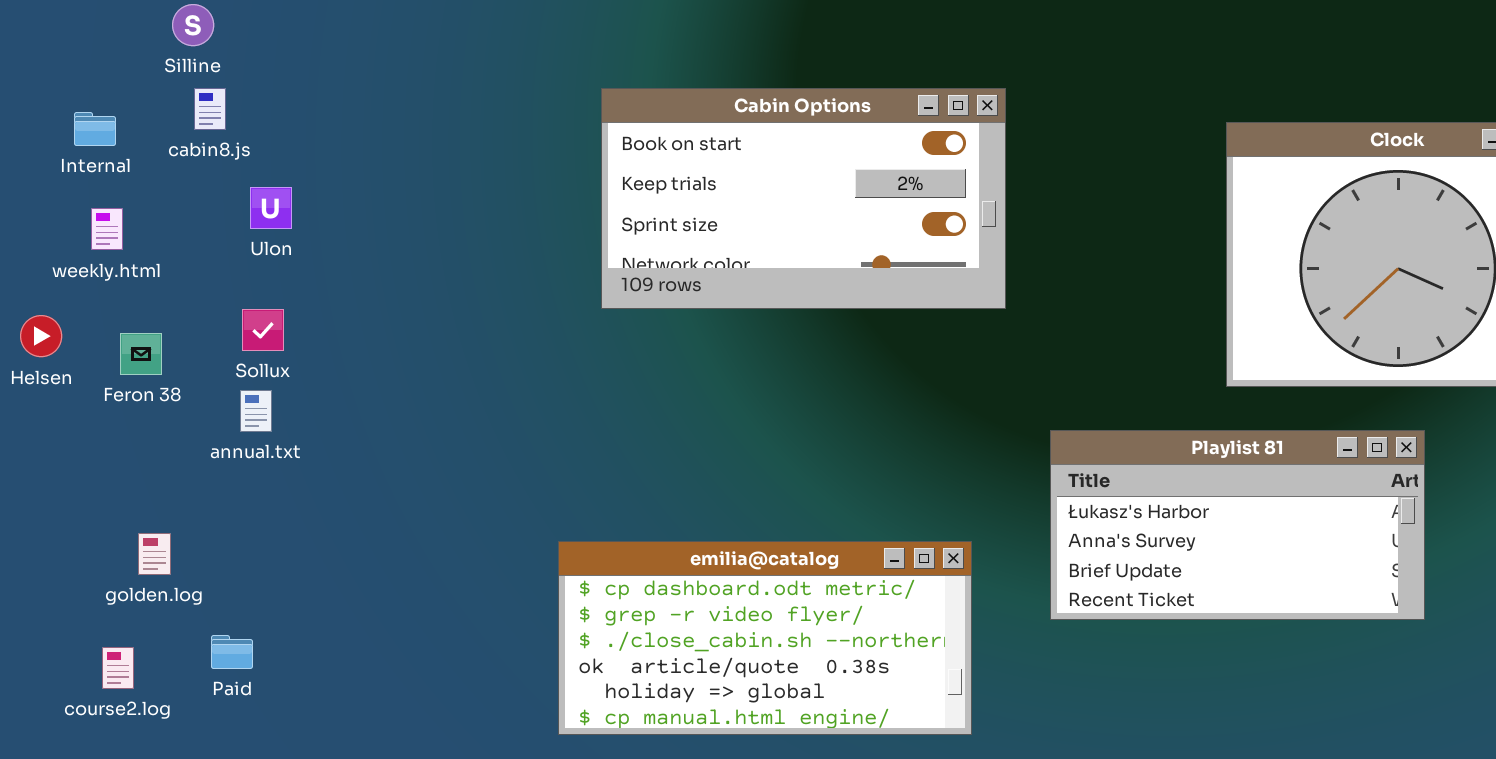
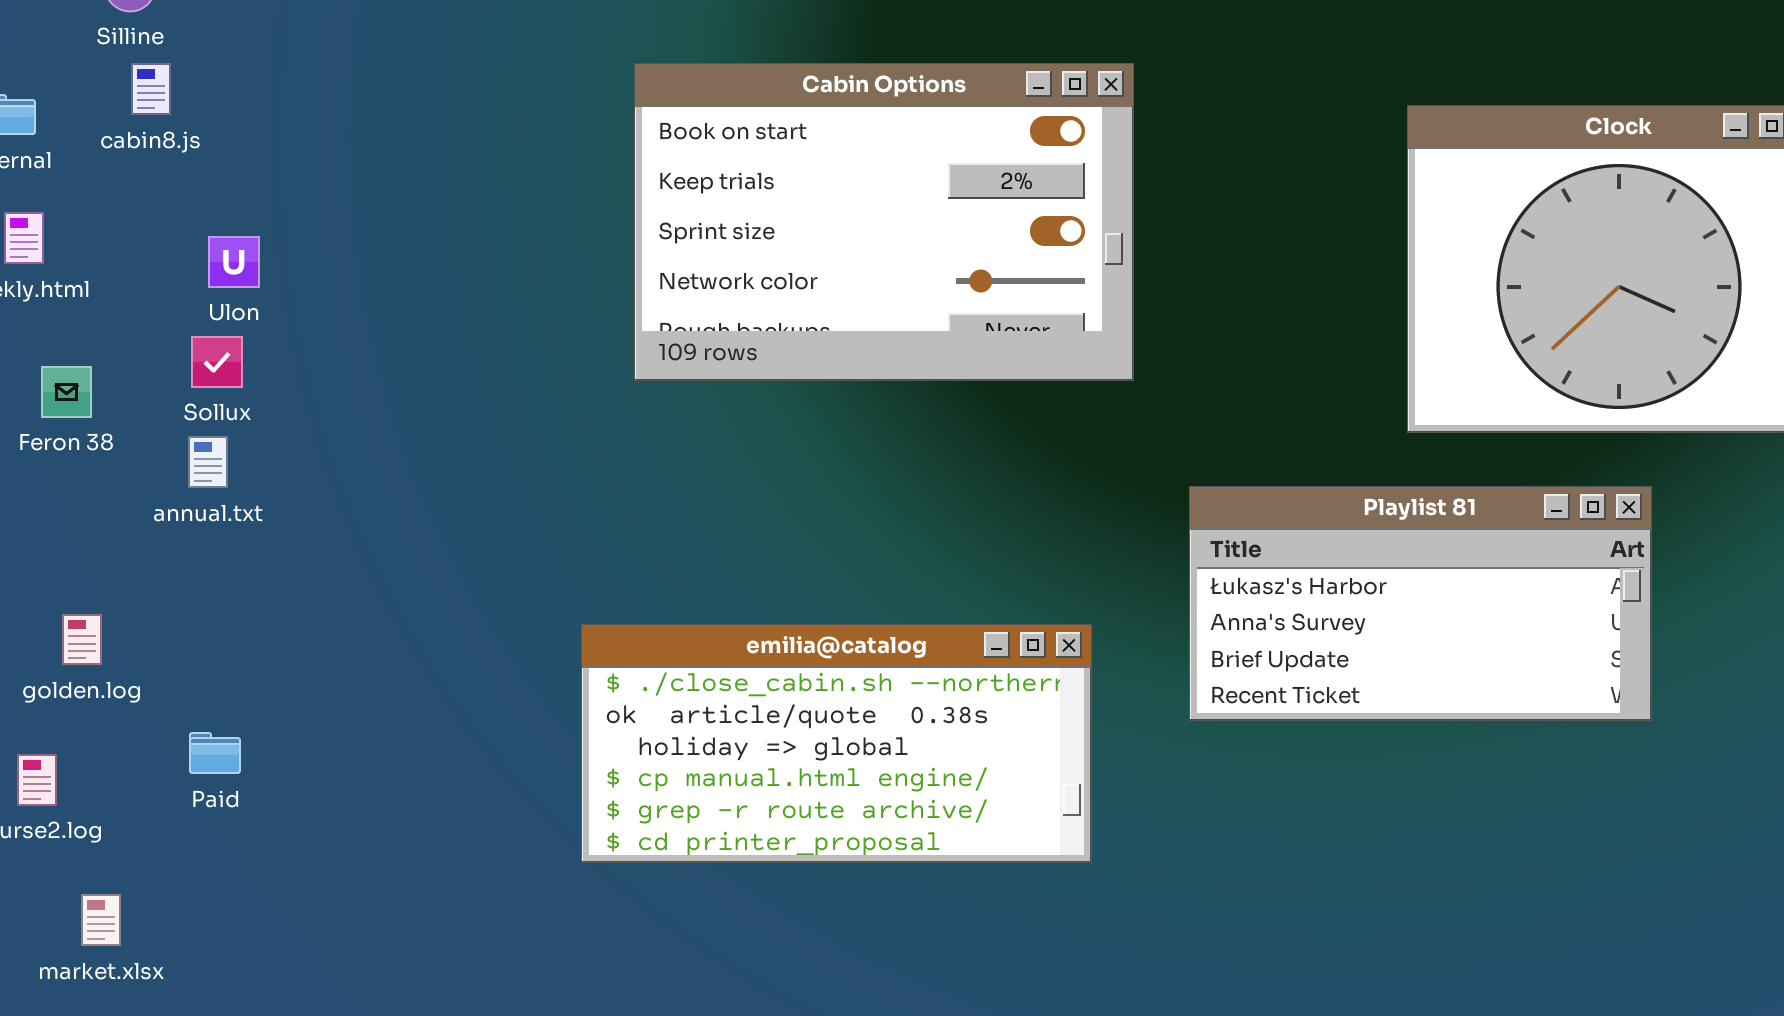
Cabin Options: [601,88,1006,309] -> [634,63,1134,381], resized
Ulon: [250,187,292,229] -> [208,236,260,288], moved
emilia@catalog: [558,541,972,735] -> [581,624,1092,863], scrolled down 2 rows
Paid: [211,635,253,669] -> [189,732,241,774], moved

